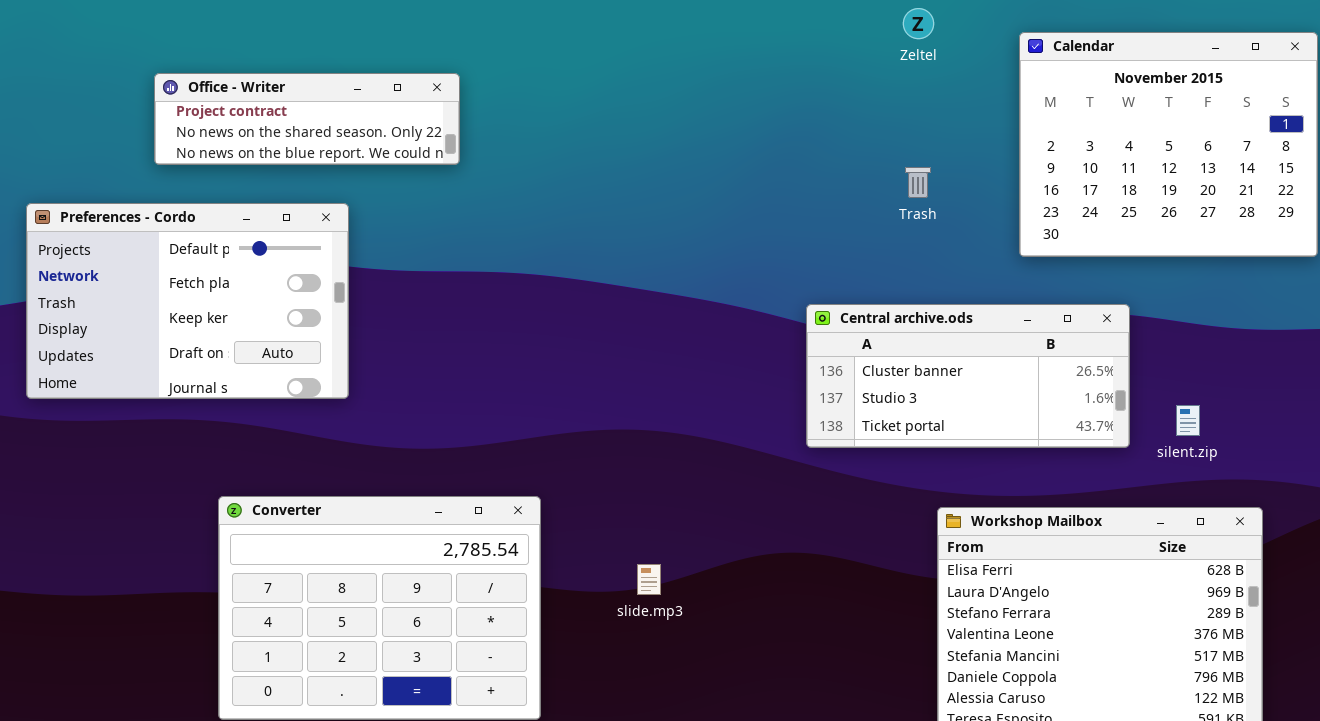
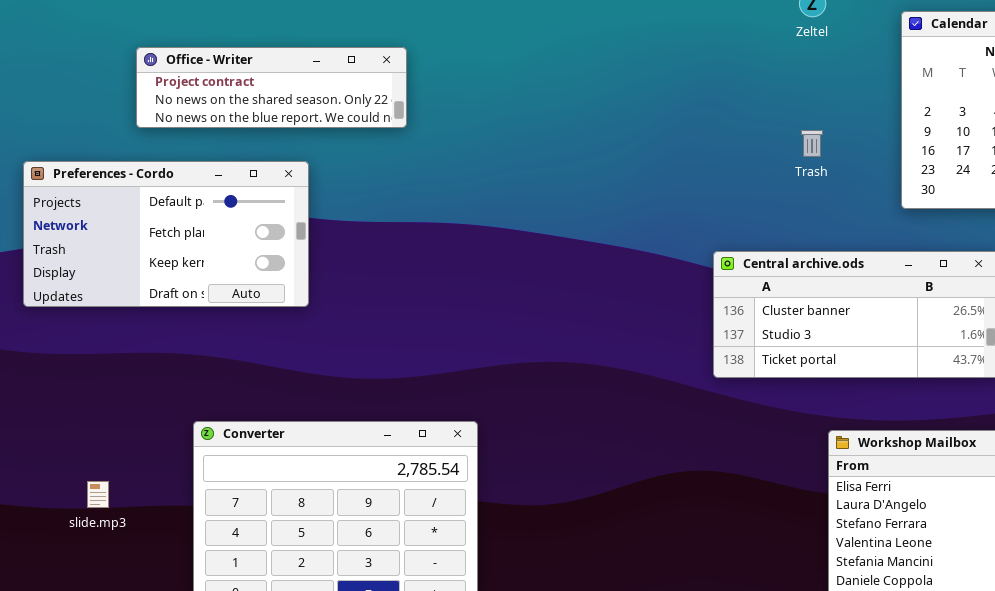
Preferences - Cordo: [26,203,349,399] -> [23,161,309,307], resized
slide.mp3: [637,564,661,595] -> [87,481,109,508], moved

